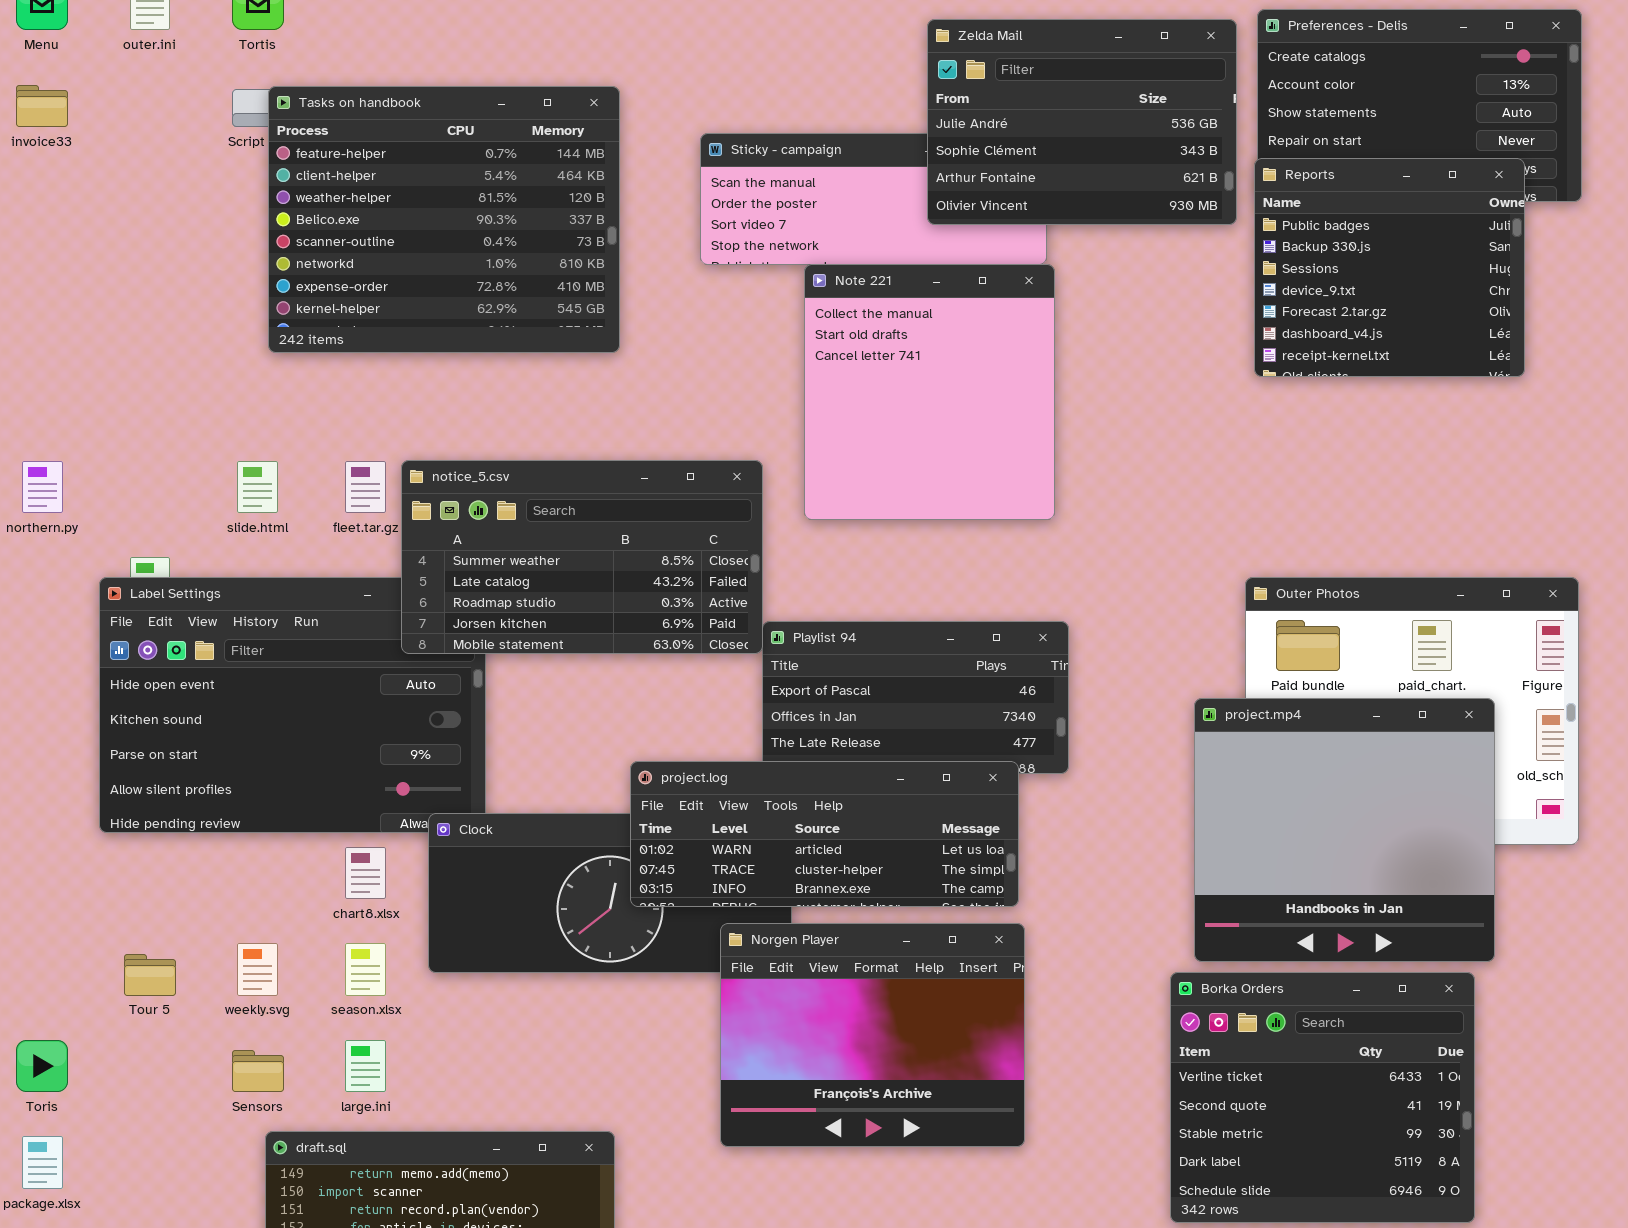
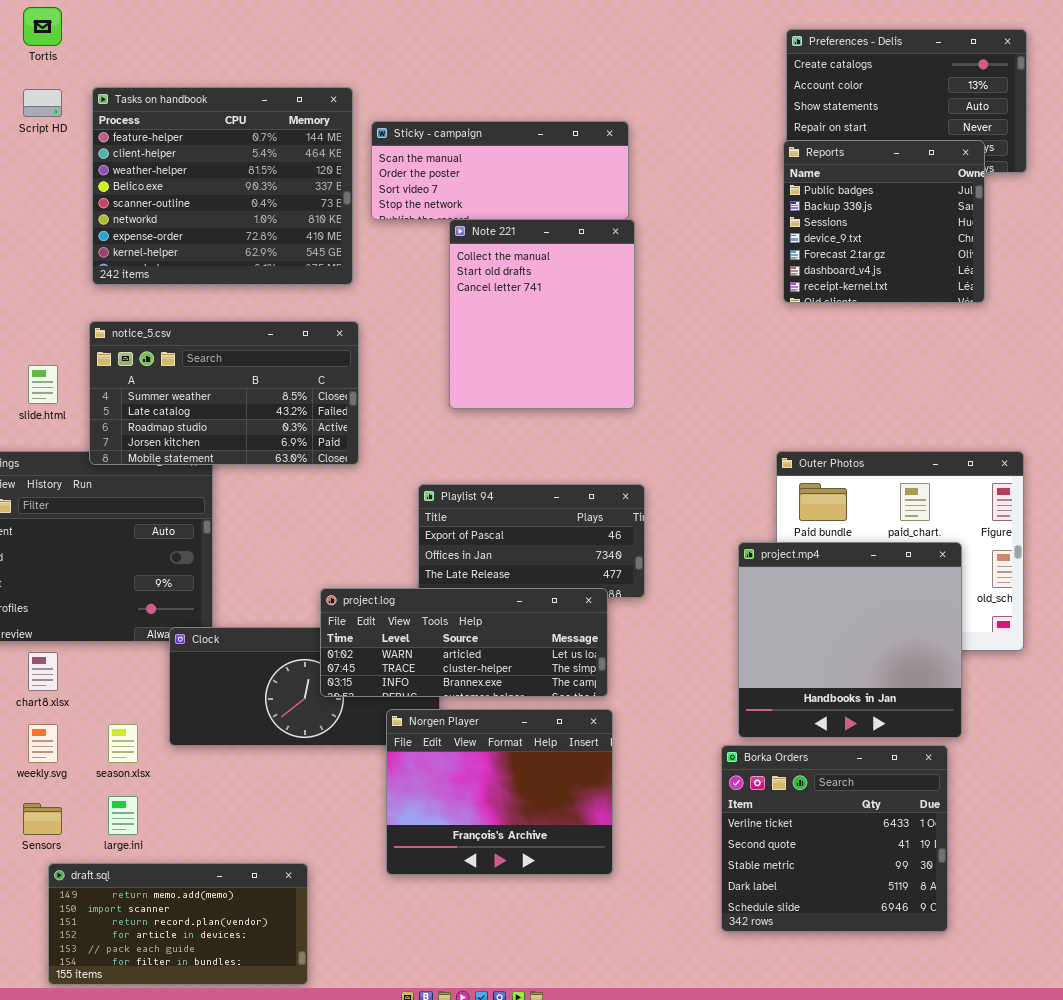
Zelda Mail: [927,19,1237,225] -> none, closed
Tasks on handbook: [268,86,620,353] -> [92,87,353,285], moved
notice_5.csv: [401,460,763,654] -> [89,321,359,465], moved
chart8.xlsx: [345,847,386,899] -> [28,652,58,691], moved

